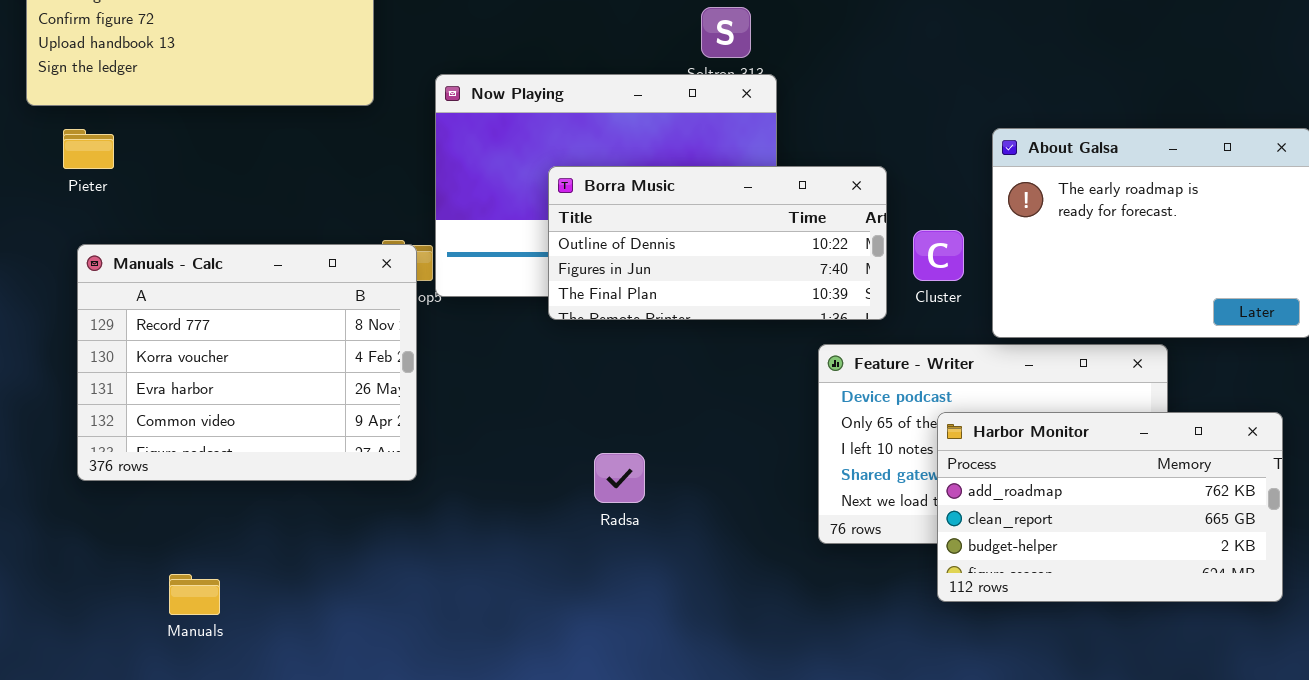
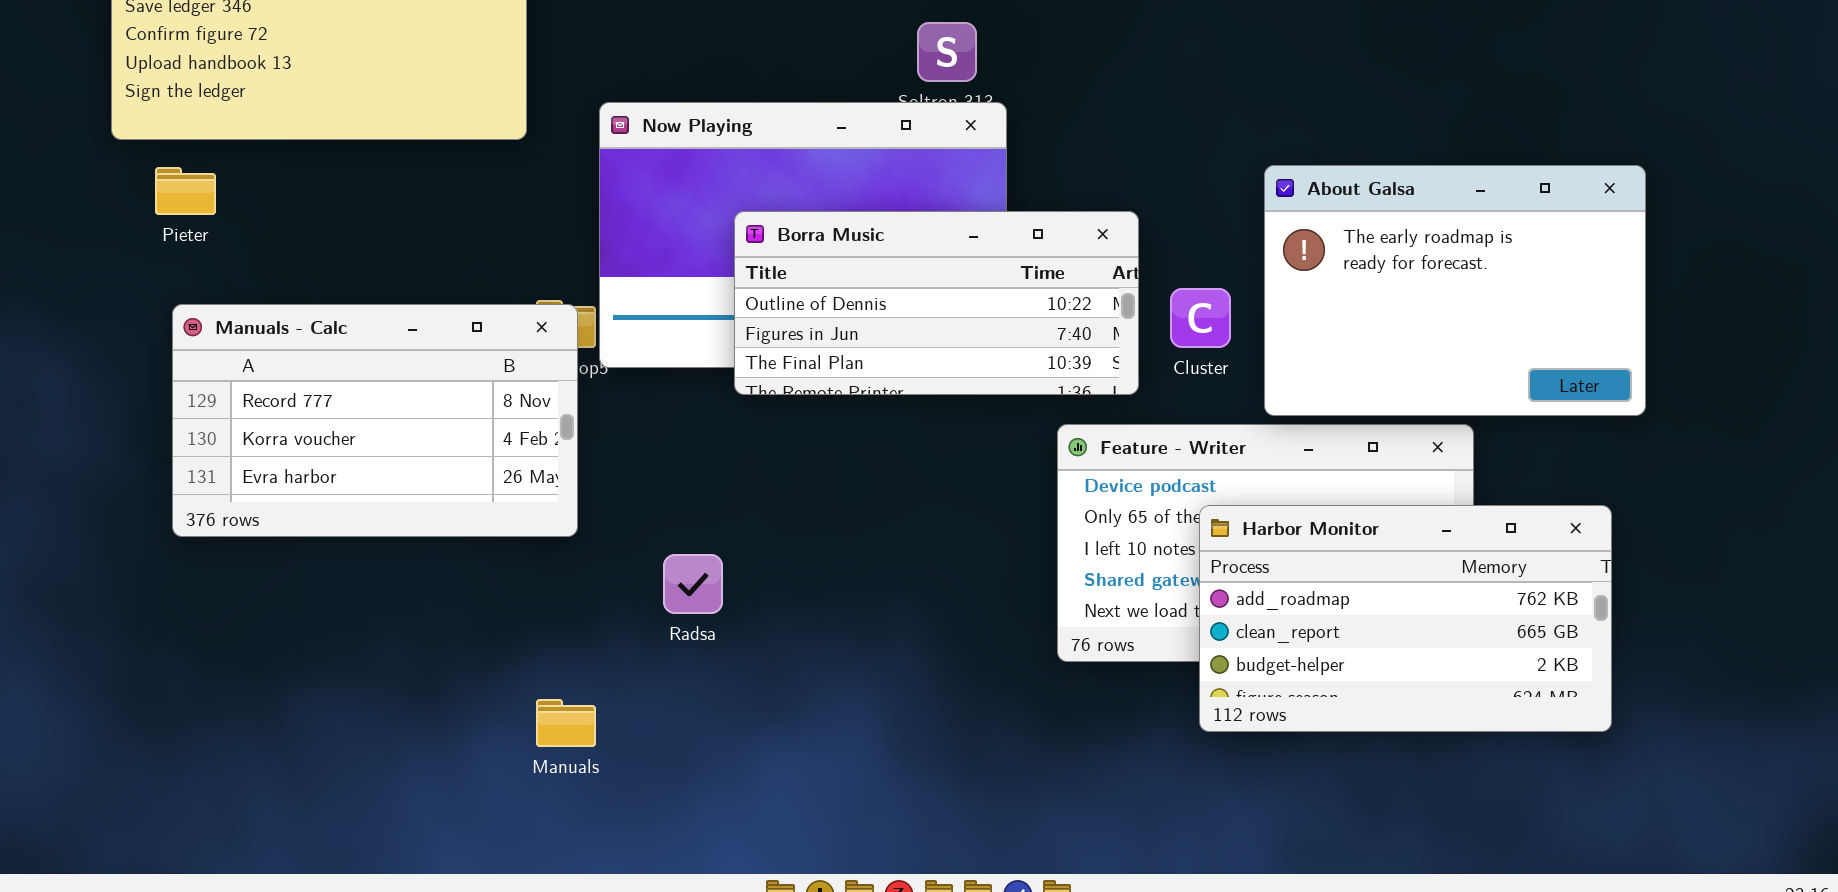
Manuals - Calc: [77,244,417,481] -> [172,304,578,537], resized
Radsa: [594,453,645,503] -> [663,554,723,614], moved
Manuals: [169,574,220,615] -> [536,699,596,747], moved

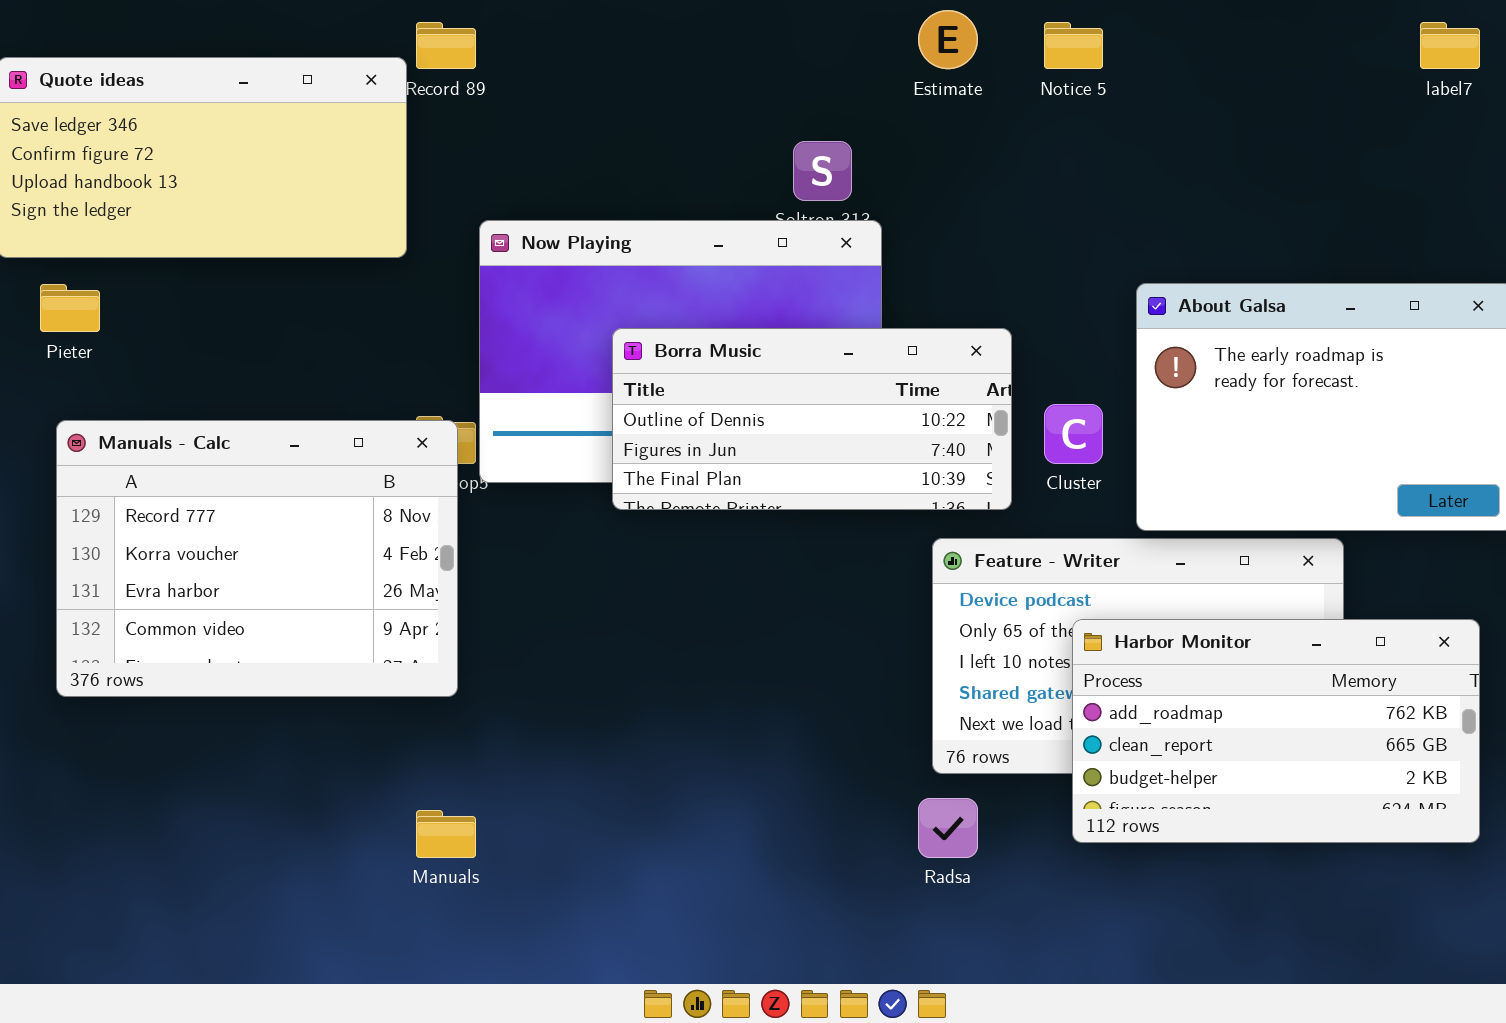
Manuals - Calc: [172,304,578,537] -> [56,420,458,697], resized
Radsa: [663,554,723,614] -> [918,798,978,858], moved

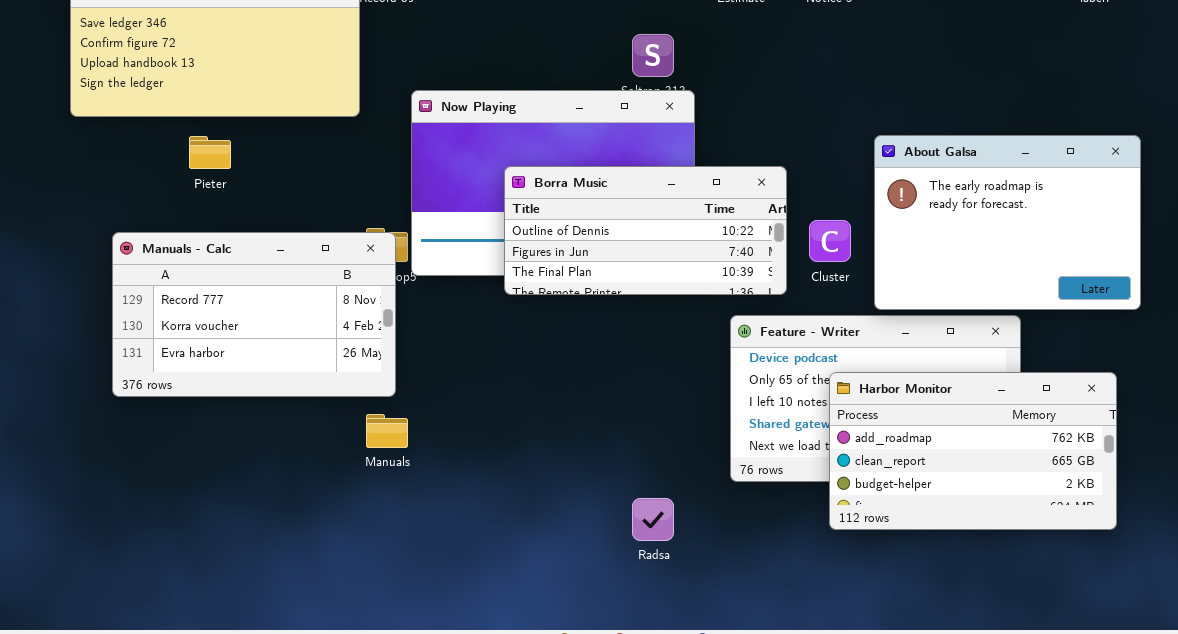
Pieter: [40,284,100,332] -> [189,136,231,169], moved
Manuals - Calc: [56,420,458,697] -> [112,232,396,397], resized
Radsa: [918,798,978,858] -> [632,498,674,541], moved
Manuals: [416,810,476,858] -> [366,414,408,448], moved

